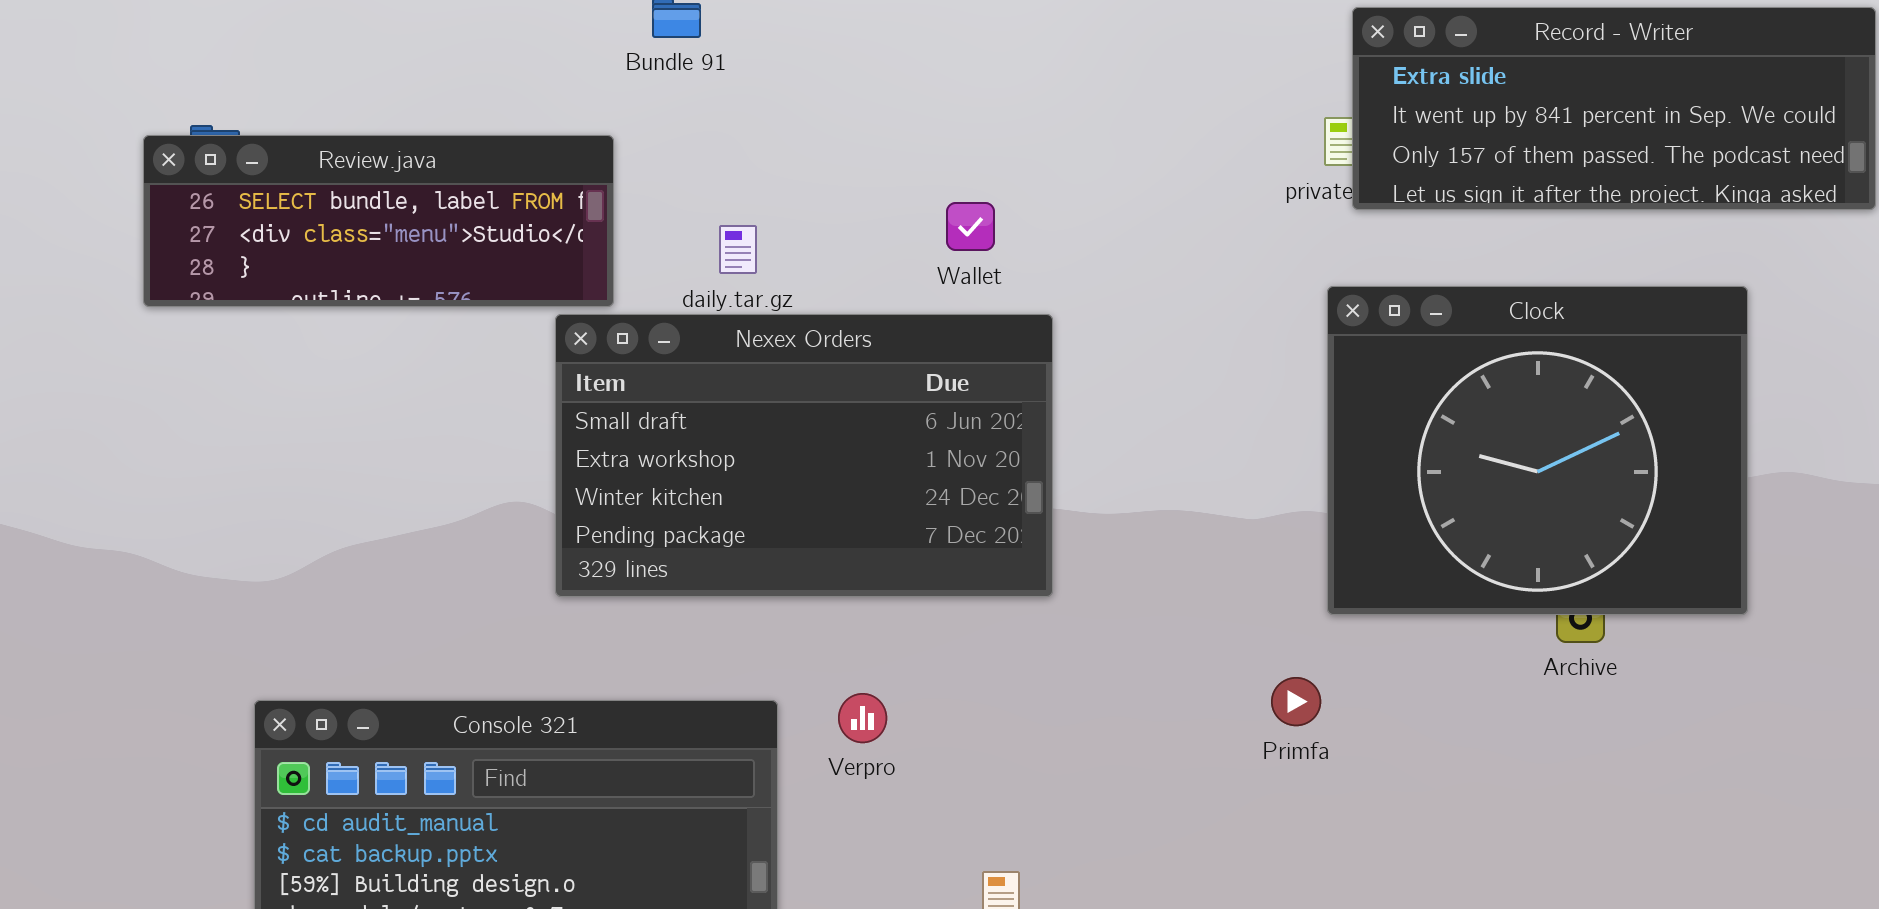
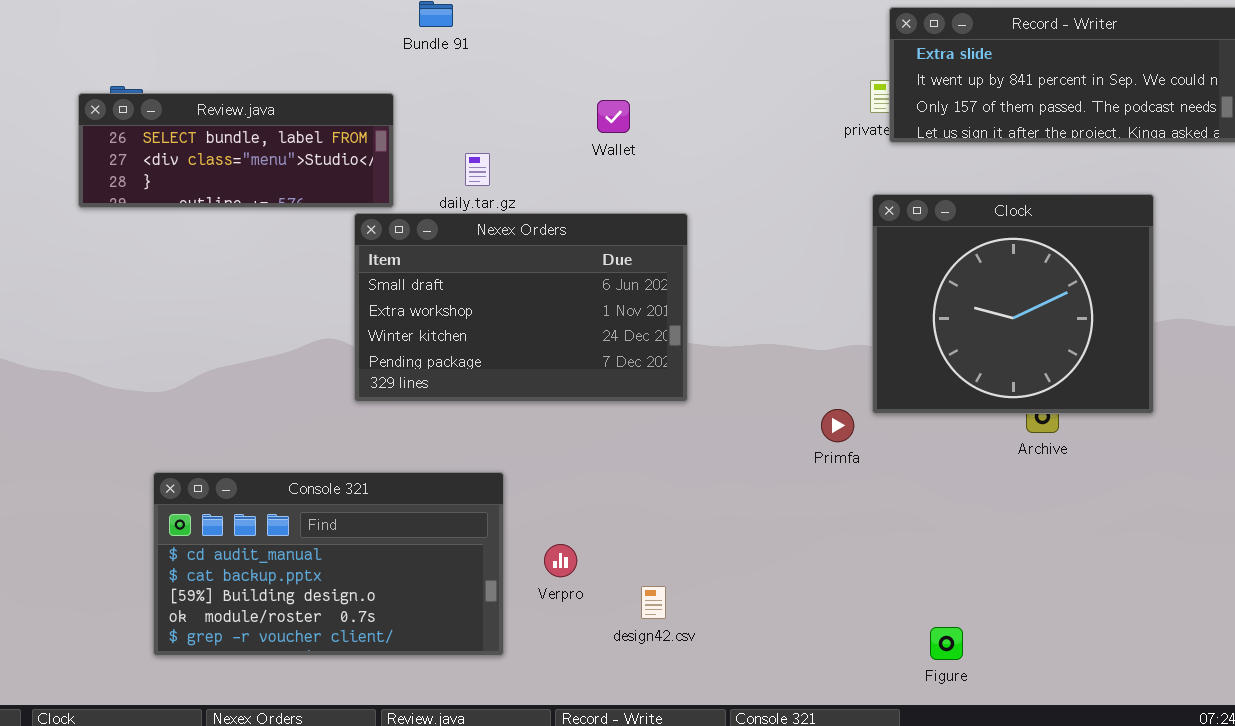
Wallet: [946,202,995,251] -> [597,100,630,133], moved
Primfa: [1271,677,1321,726] -> [821,409,854,442], moved
Verpro: [838,693,887,743] -> [544,544,577,577], moved

